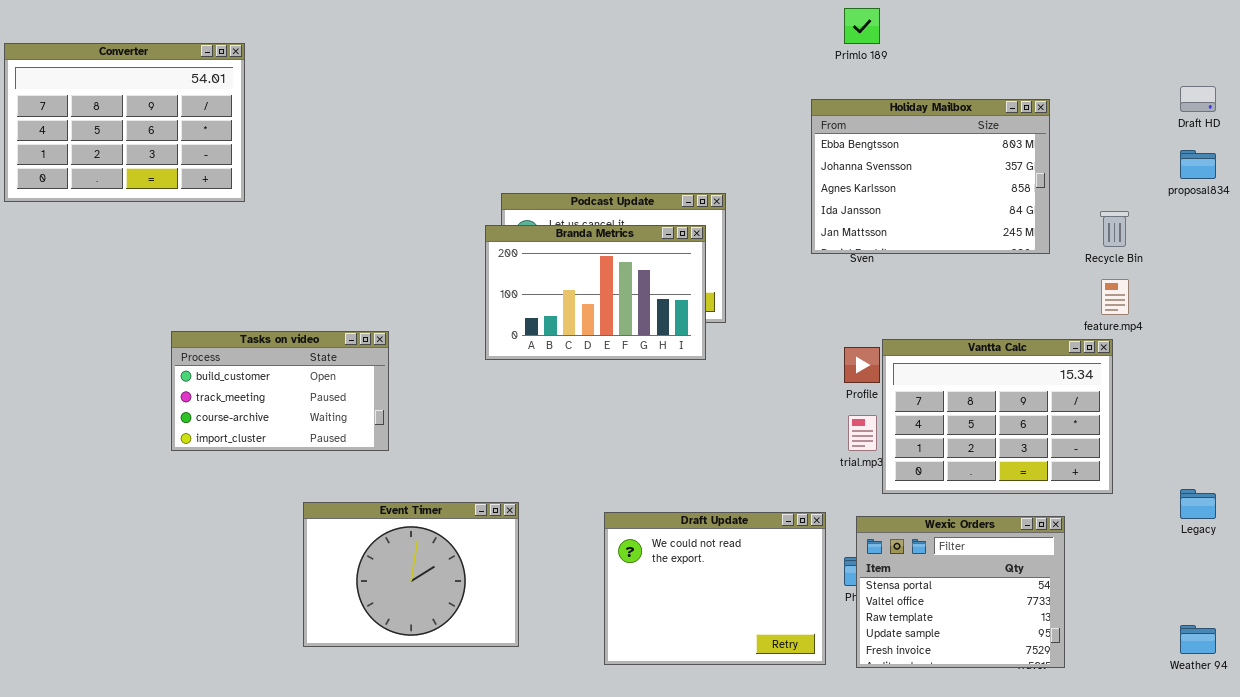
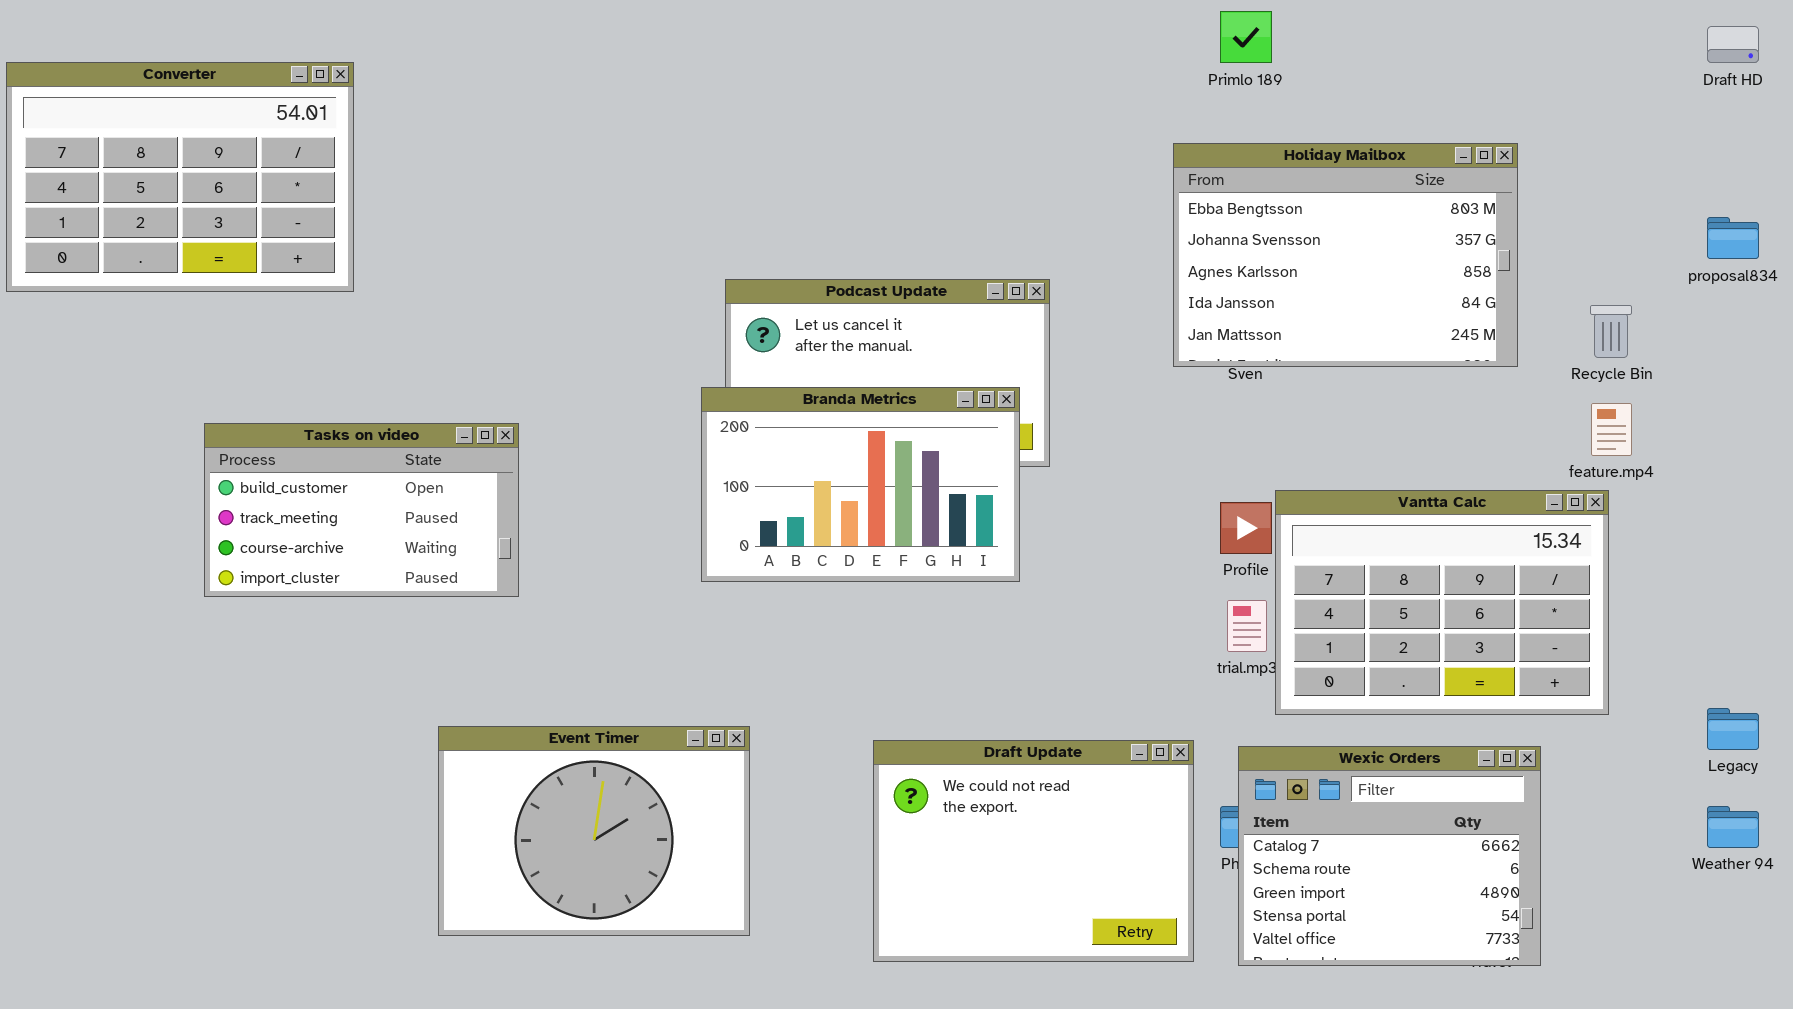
Draft HD: [1180,86,1216,112] -> [1707,26,1759,63], moved
Branda Metrics: [485,225,706,360] -> [701,387,1020,582], moved
Tasks on video: [171,331,389,451] -> [204,423,519,597], moved
Wexic Orders: [856,516,1065,668] -> [1238,746,1541,966], scrolled up 3 rows
Weather 94: [1180,625,1216,654] -> [1707,806,1759,848], moved

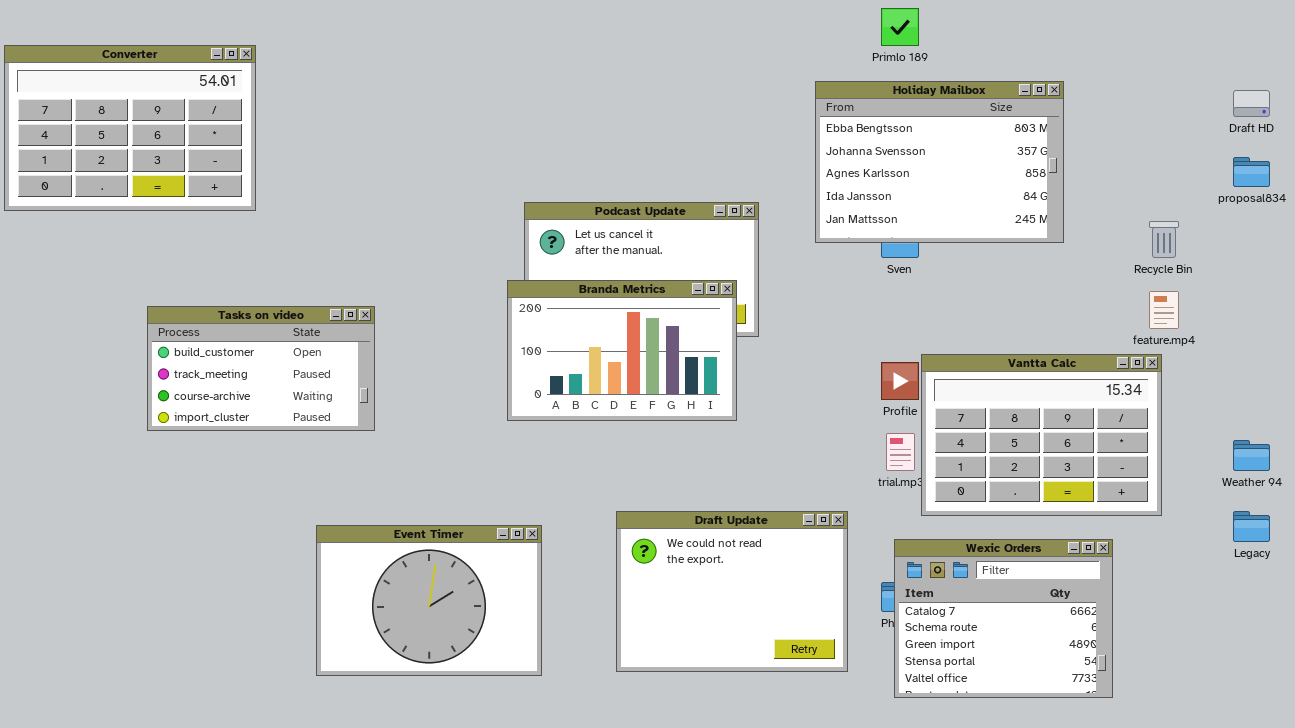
Draft HD: [1707,26,1759,63] -> [1233,90,1270,117], moved
Holiday Mailbox: [1173,143,1518,367] -> [815,81,1064,243], moved
Draft Update: [873,740,1194,962] -> [616,511,848,672], moved
Weather 94: [1707,806,1759,848] -> [1233,440,1270,471], moved

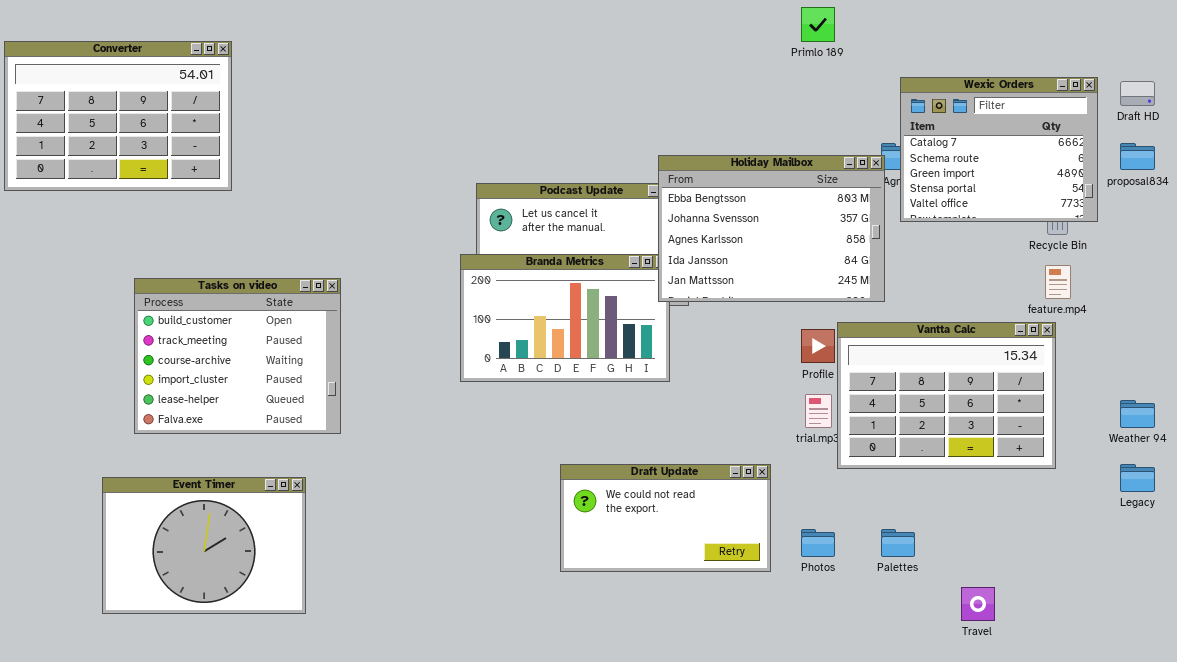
Holiday Mailbox: [815,81,1064,243] -> [658,155,885,302], moved
Tasks on video: [147,306,375,431] -> [134,278,341,434], resized
Draft Update: [616,511,848,672] -> [560,464,771,572], resized
Event Timer: [316,525,542,676] -> [102,477,306,614], moved
Wexic Orders: [894,539,1113,698] -> [900,77,1098,222], moved

